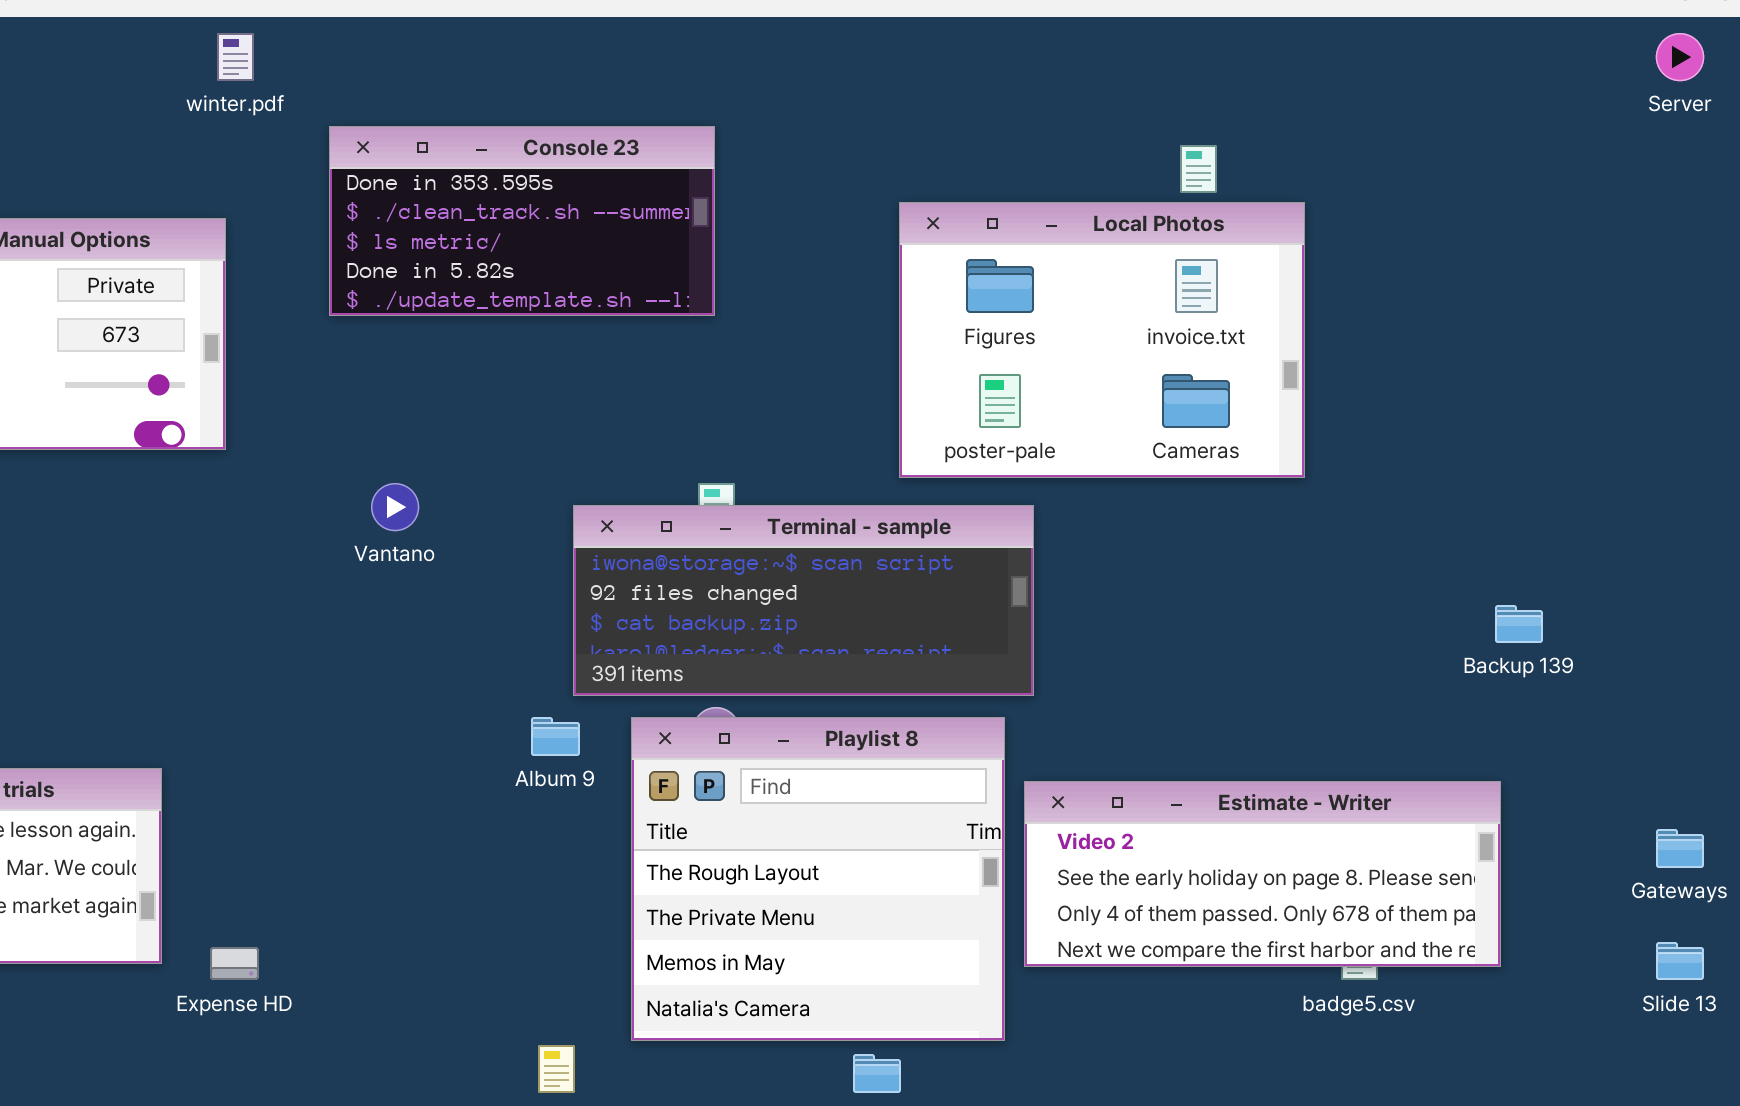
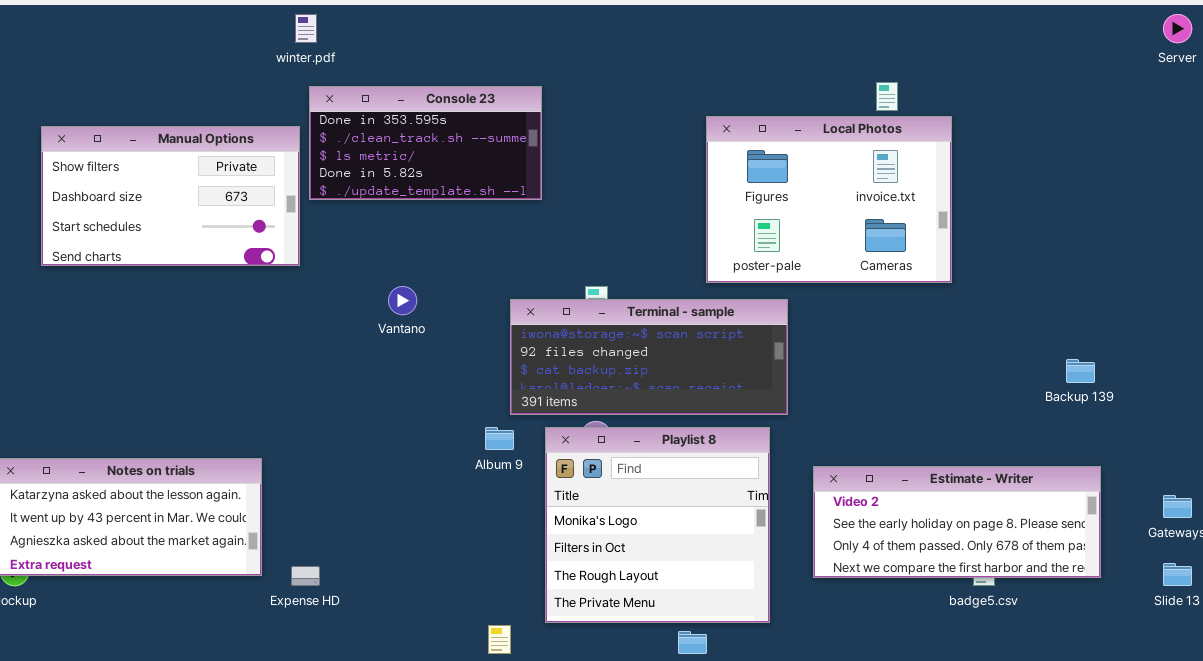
Console 23: [329,126,715,316] -> [309,86,542,200], moved
Playlist 8: [631,717,1005,1041] -> [545,427,770,623], scrolled up 2 rows
Estimate - Writer: [1024,781,1501,967] -> [813,466,1101,578], moved

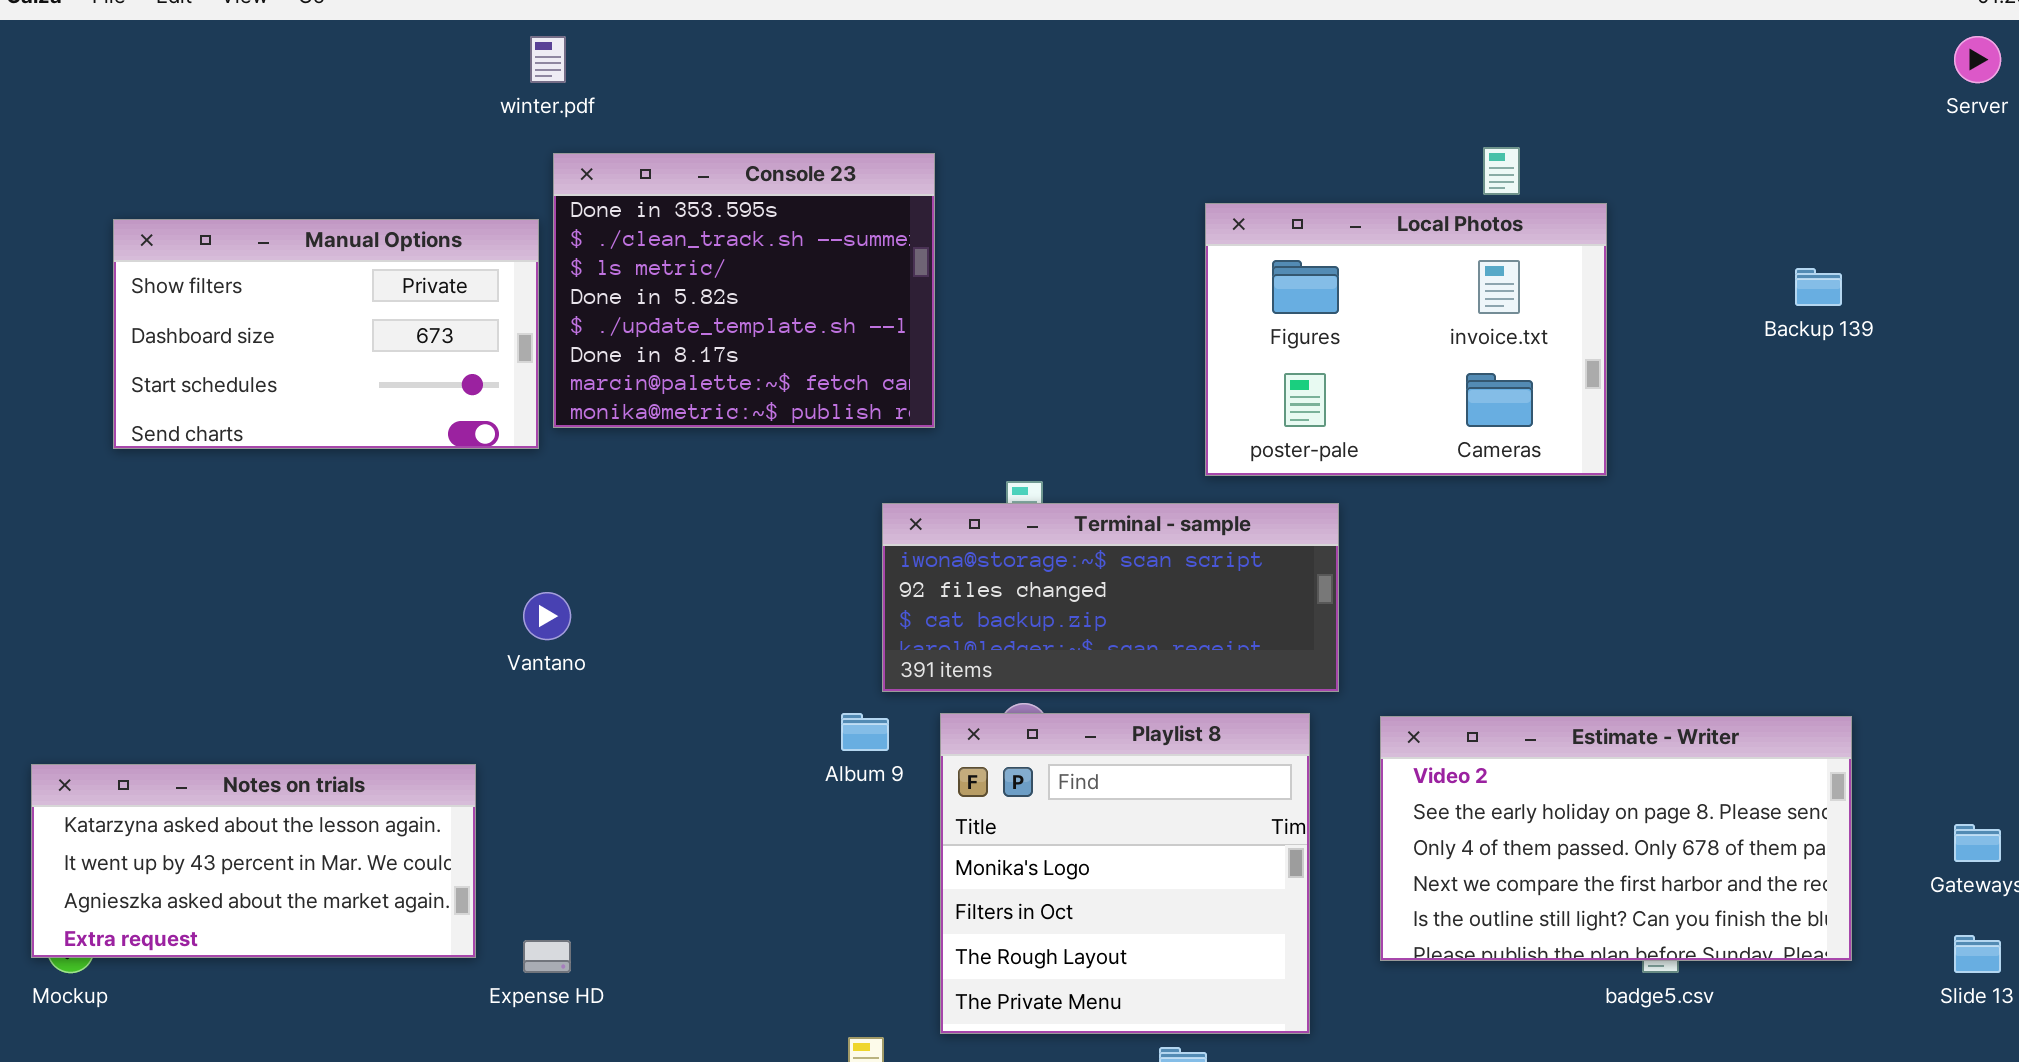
Console 23: [309,86,542,200] -> [553,153,935,428], resized
Vantano: [388,286,417,315] -> [523,592,571,640], moved
Backup 139: [1066,359,1095,383] -> [1795,268,1842,306], moved
Estimate - Writer: [813,466,1101,578] -> [1380,716,1852,961], resized

